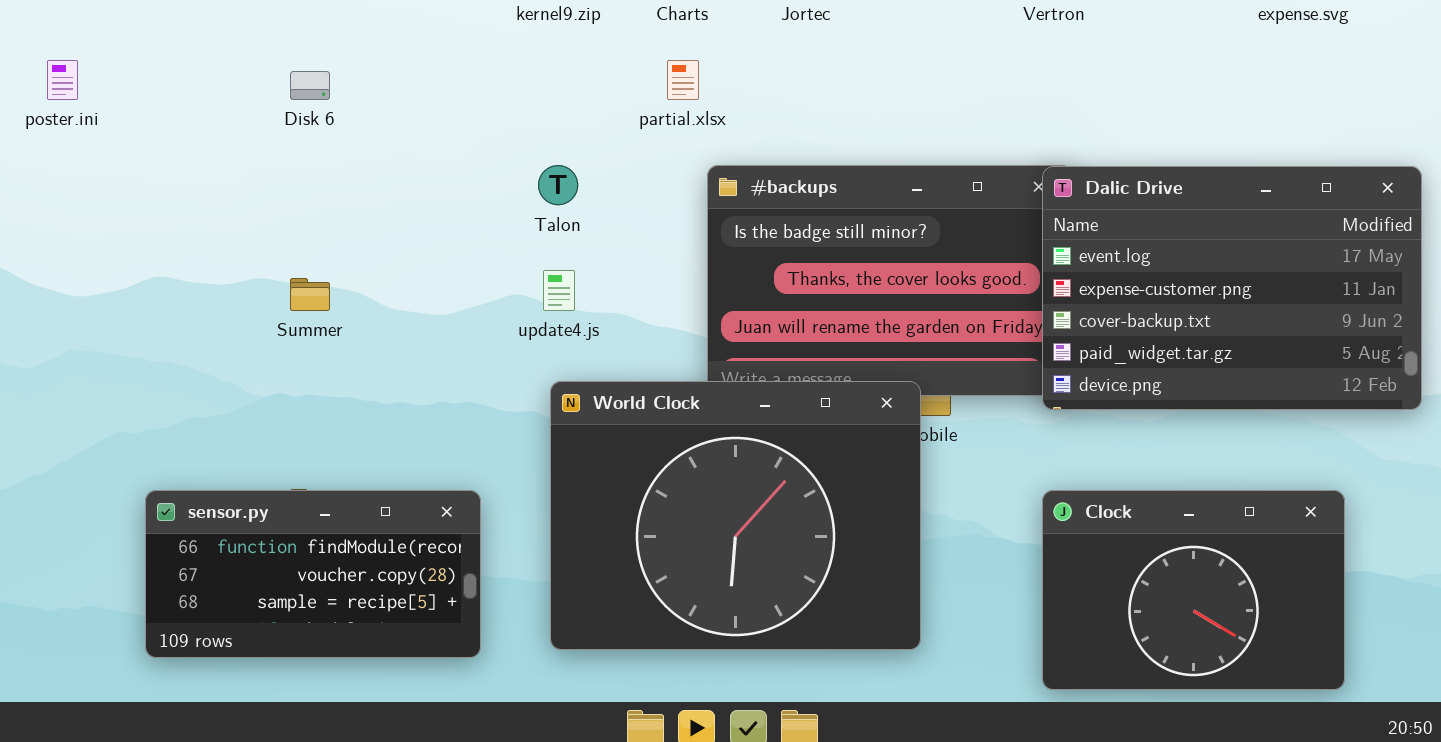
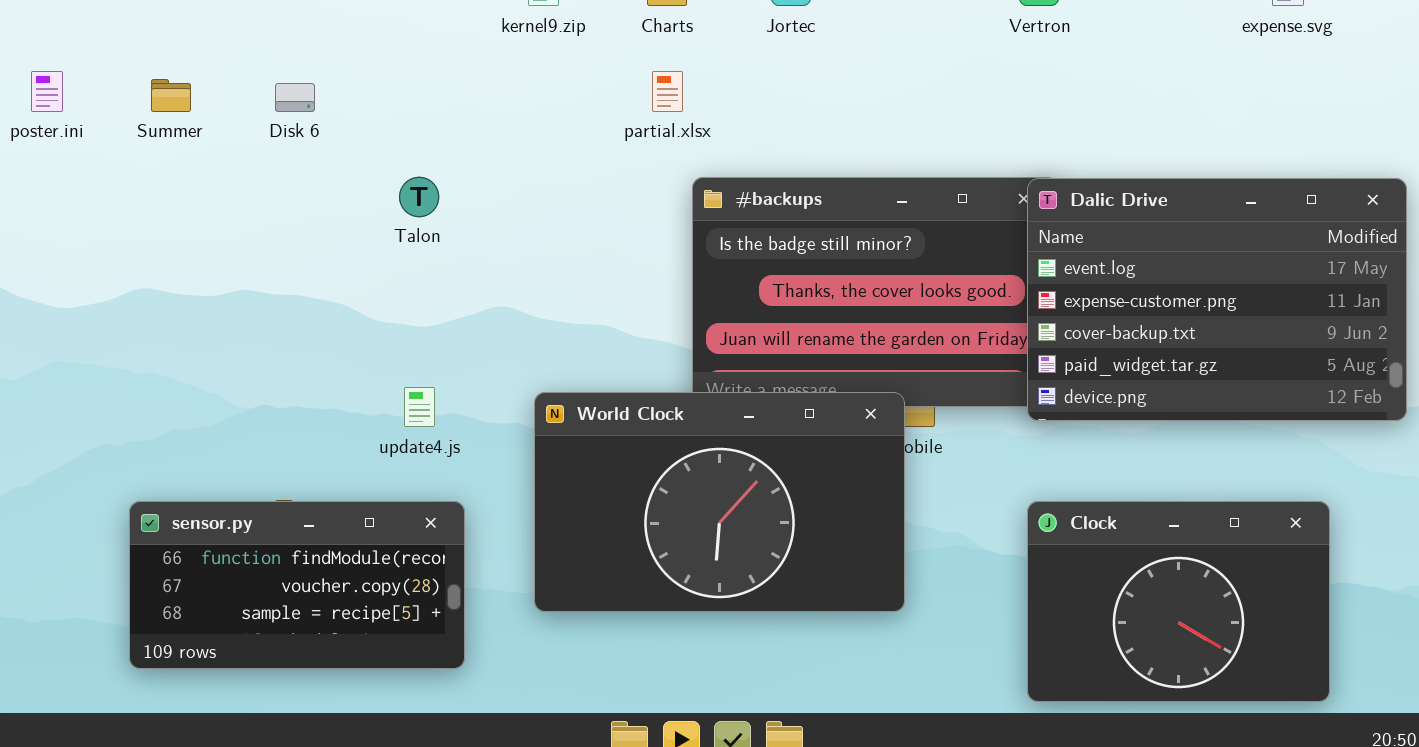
Talon: [538,165,578,205] -> [399,177,439,217], moved
update4.js: [543,270,575,311] -> [404,387,435,427], moved
Summer: [290,278,330,311] -> [151,79,191,112], moved
World Clock: [550,381,921,650] -> [534,392,905,612], resized

